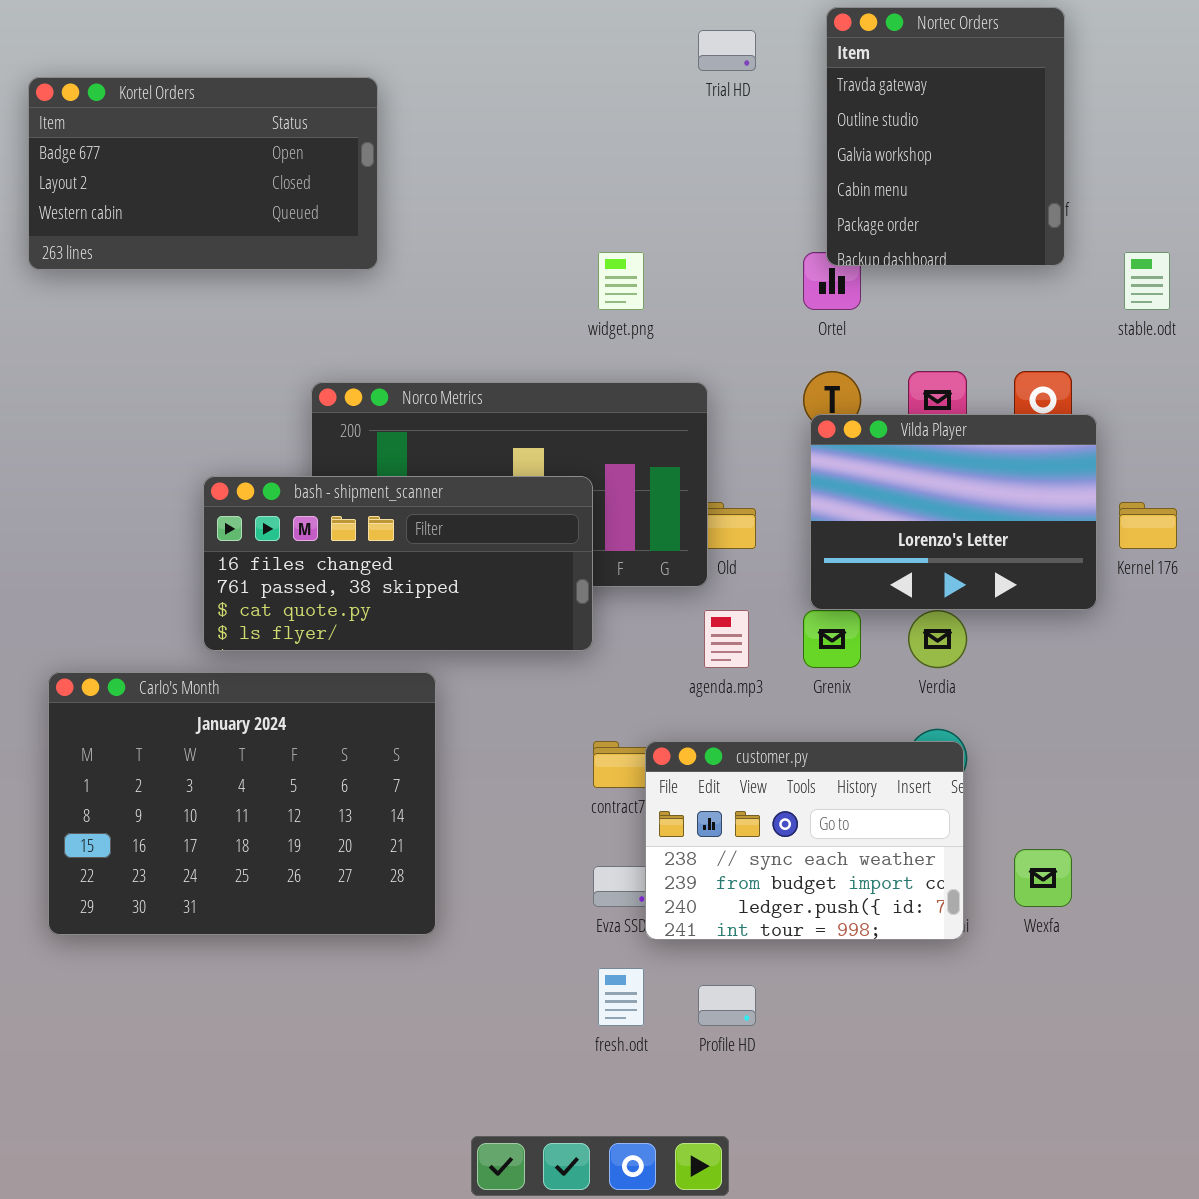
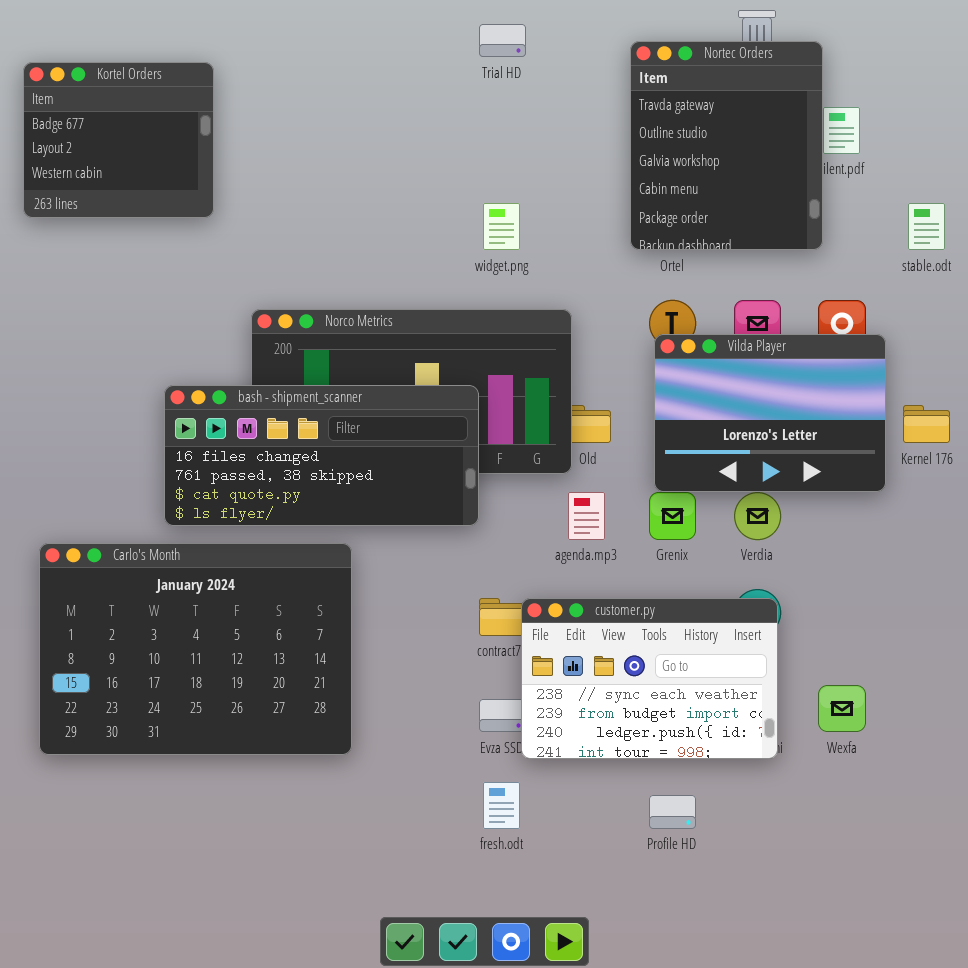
Nortec Orders: [826,7,1065,266] -> [630,41,823,250], moved
Trial HD: [698,30,756,71] -> [479,24,526,57], moved
Kortel Orders: [28,77,378,270] -> [23,62,214,218], resized
Profile HD: [698,985,756,1026] -> [649,795,696,829], moved

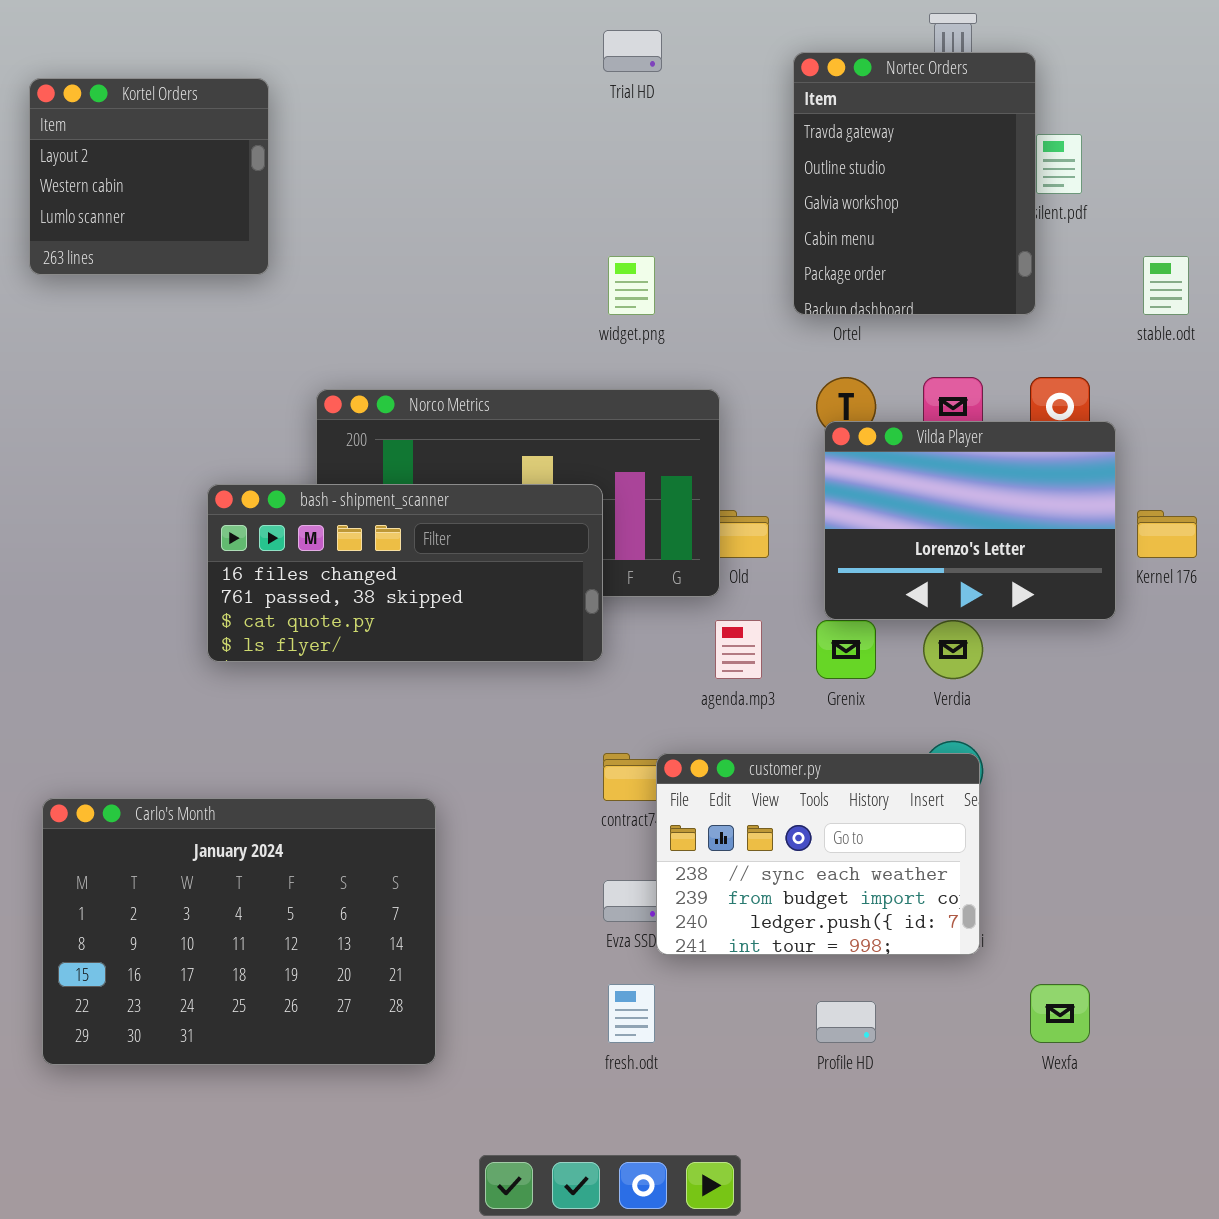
Kortel Orders: [23,62,214,218] -> [29,78,269,275], scrolled down 1 row
Carlo's Month: [39,543,352,755] -> [42,798,436,1065], moved
Wexfa: [818,685,866,732] -> [1030,984,1090,1043], moved

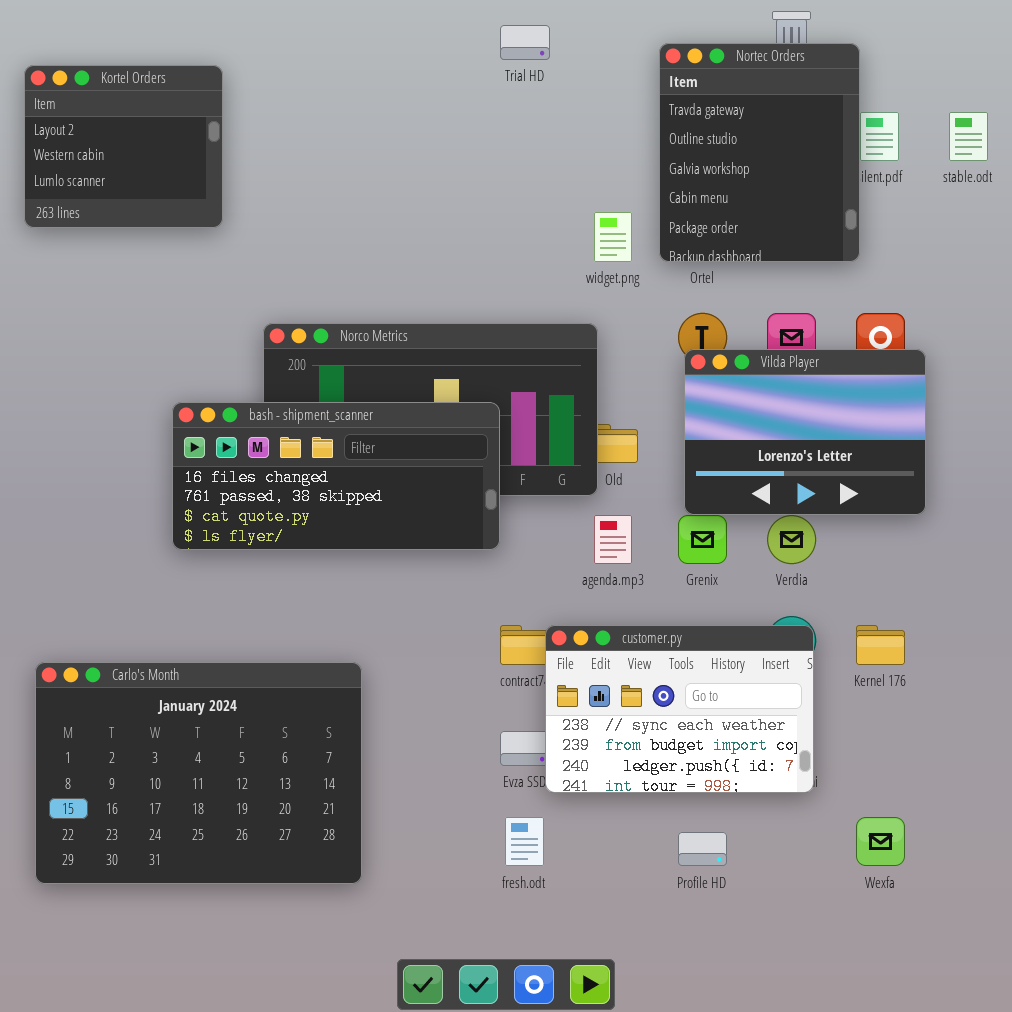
widget.png: [608,256,655,315] -> [594,212,632,262], moved
stable.odt: [1143,256,1189,315] -> [949,112,988,161], moved
Kernel 176: [1137,510,1197,558] -> [856,625,905,665], moved

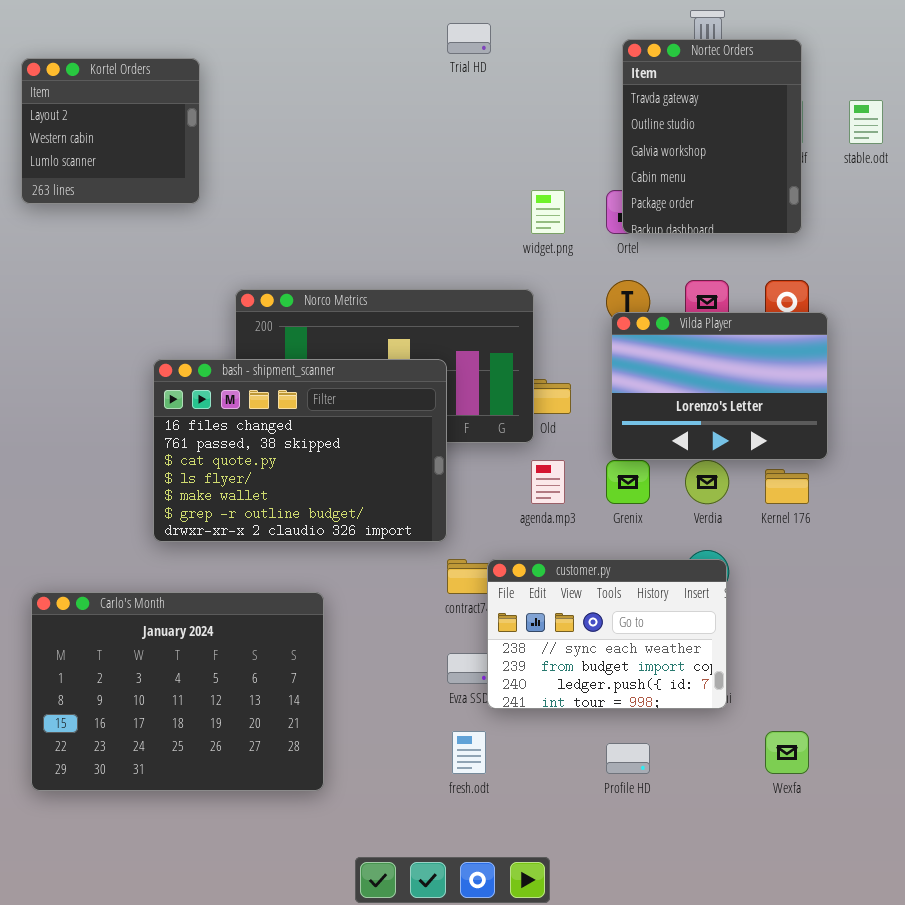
Nortec Orders: [659,43,860,262] -> [622,39,802,234], moved
bash - shipment_scanner: [172,402,500,550] -> [153,359,447,542], resized
Kernel 176: [856,625,905,665] -> [765,469,809,504], moved

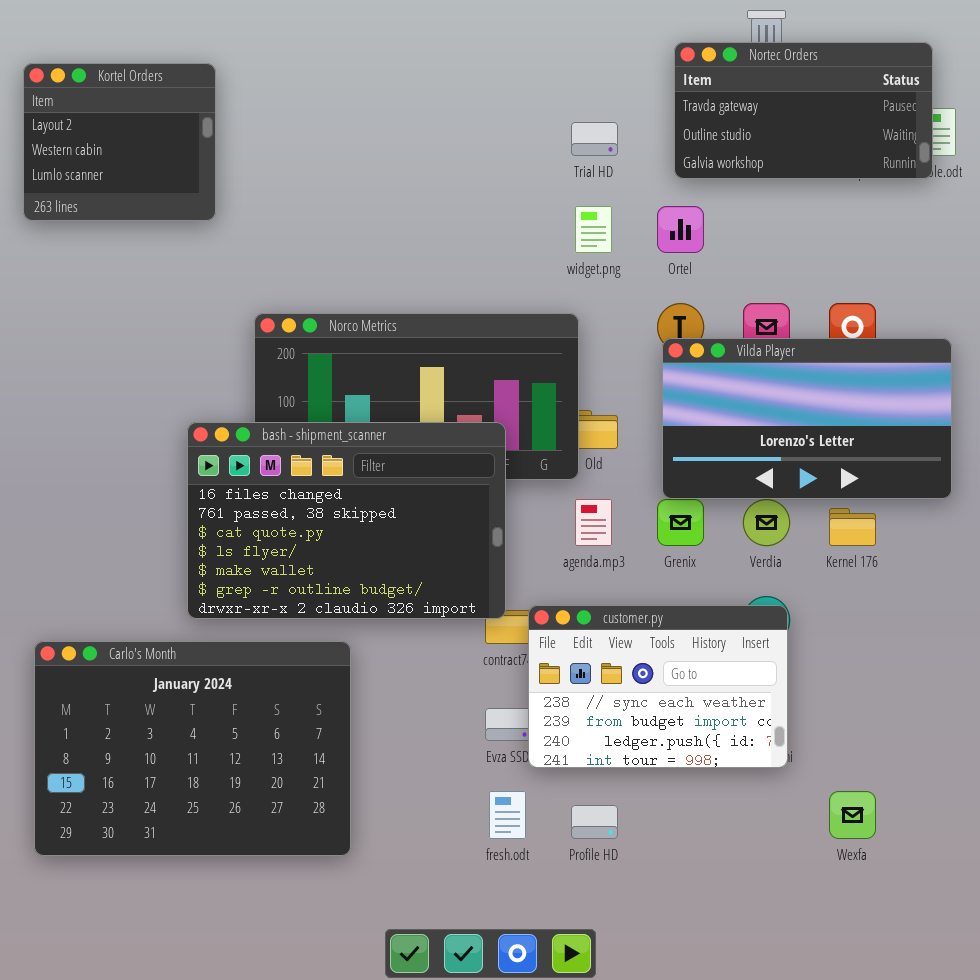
Trial HD: [447,23,491,54] -> [571,122,618,156], moved
Nortec Orders: [622,39,802,234] -> [674,42,933,179], resized
Vilda Player: [611,312,828,460] -> [662,338,952,499], resized
bash - shipment_scanner: [153,359,447,542] -> [187,422,506,619], moved
Profile HD: [606,743,650,774] -> [571,805,618,839], moved

